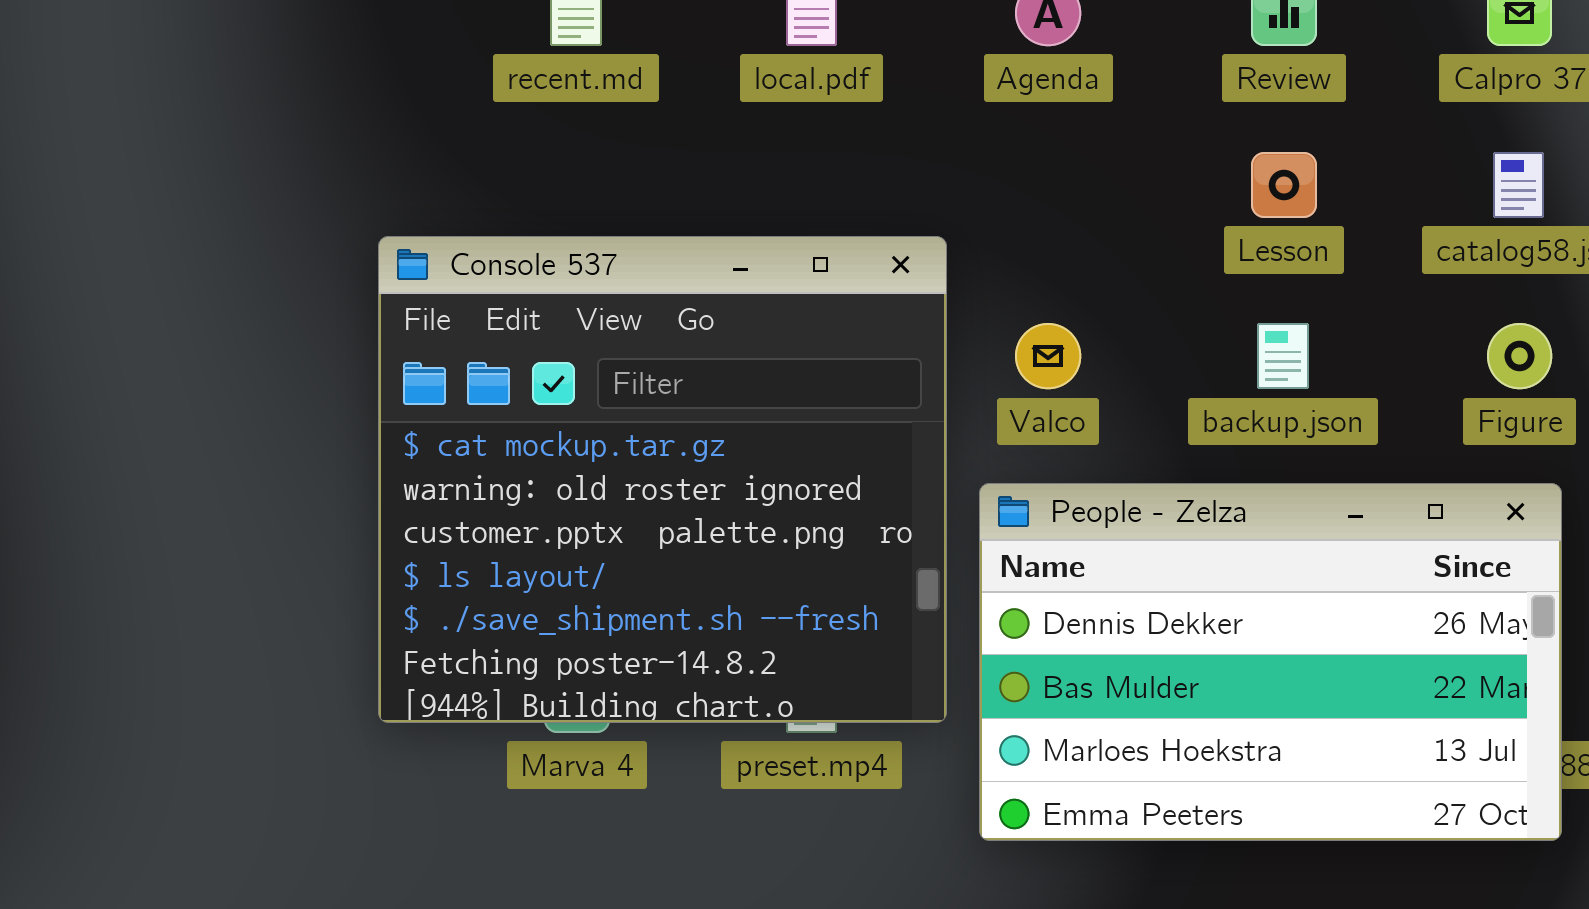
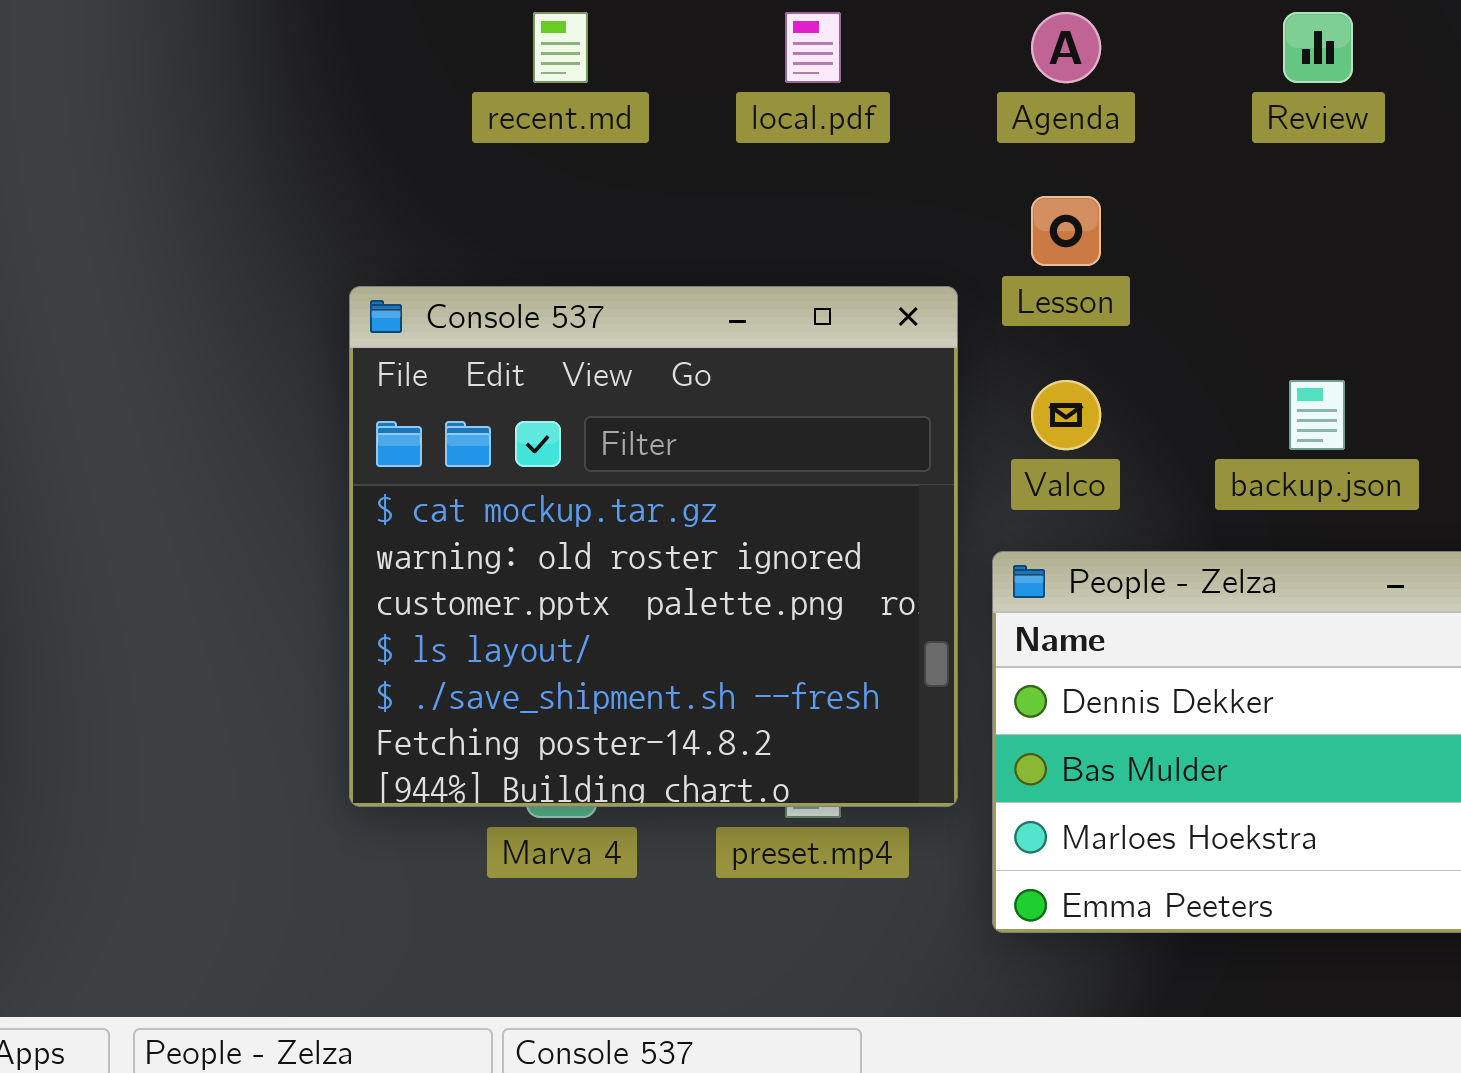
Lesson: [1251,152,1317,218] -> [1031,196,1101,266], moved

